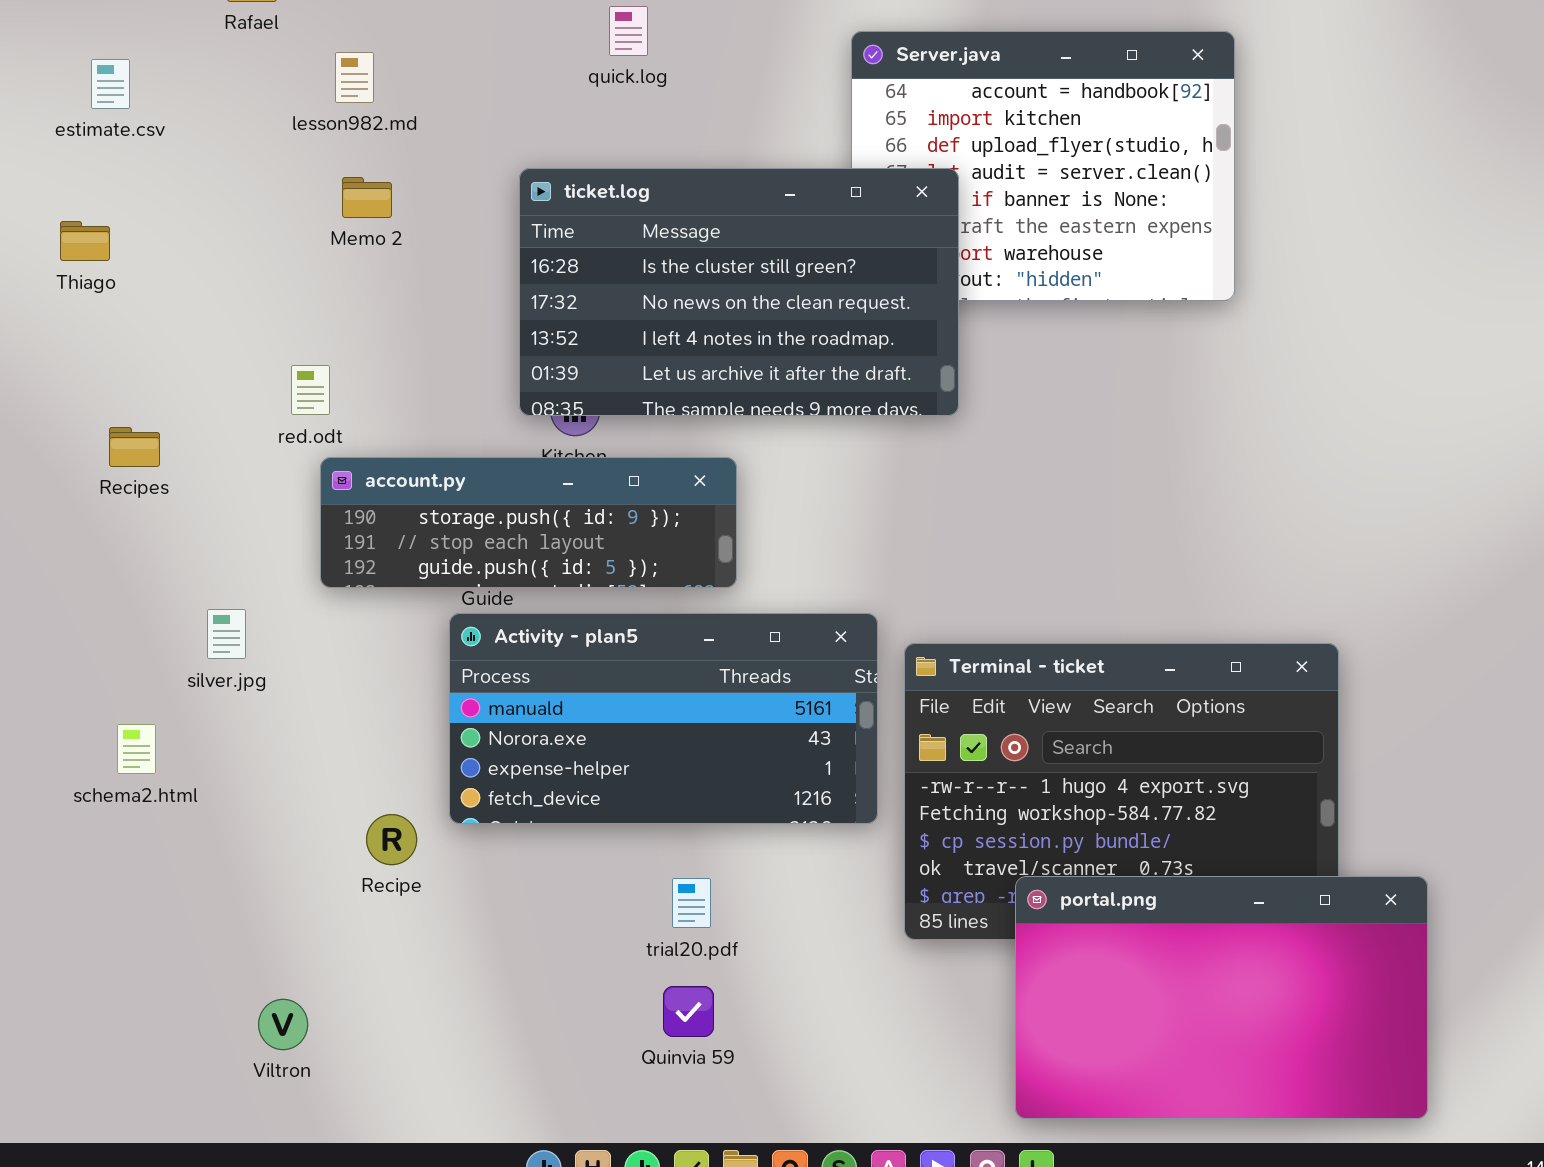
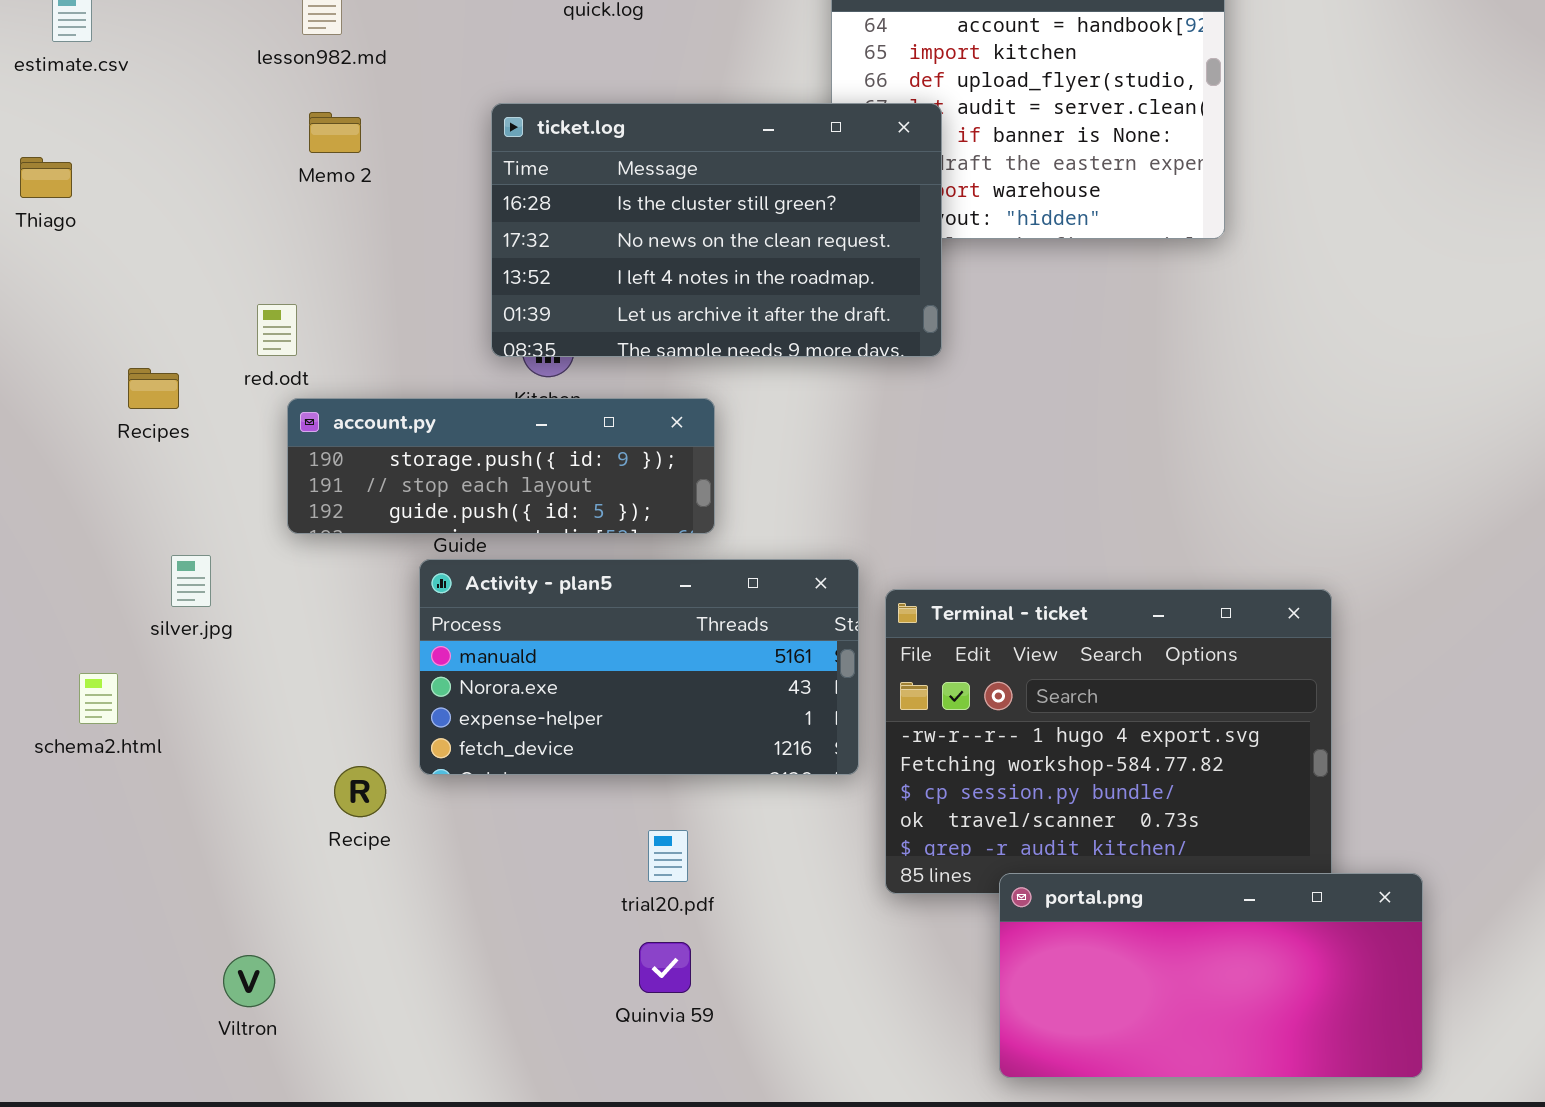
Recipes: [109,427,160,467] -> [128,368,179,409], moved
portal.png: [1015,876,1428,1119] -> [999,873,1423,1078], resized

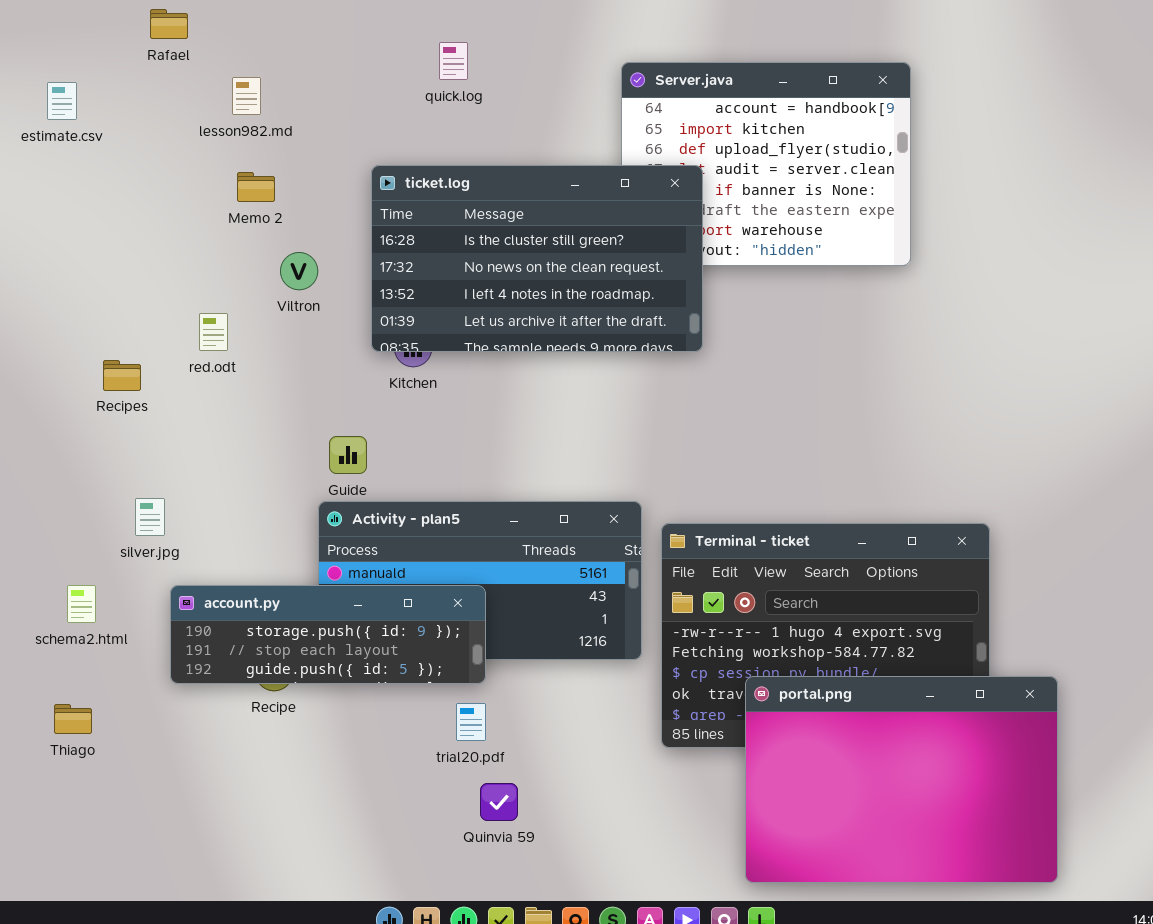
Thiago: [20,157,72,198] -> [54,704,92,734], moved
account.py: [287,398,715,534] -> [170,585,486,684], moved
trial20.pdf: [648,830,688,882] -> [456,703,486,741], moved
portal.png: [999,873,1423,1078] -> [745,676,1058,883], resized
Viltron: [223,955,275,1007] -> [280,252,318,290], moved

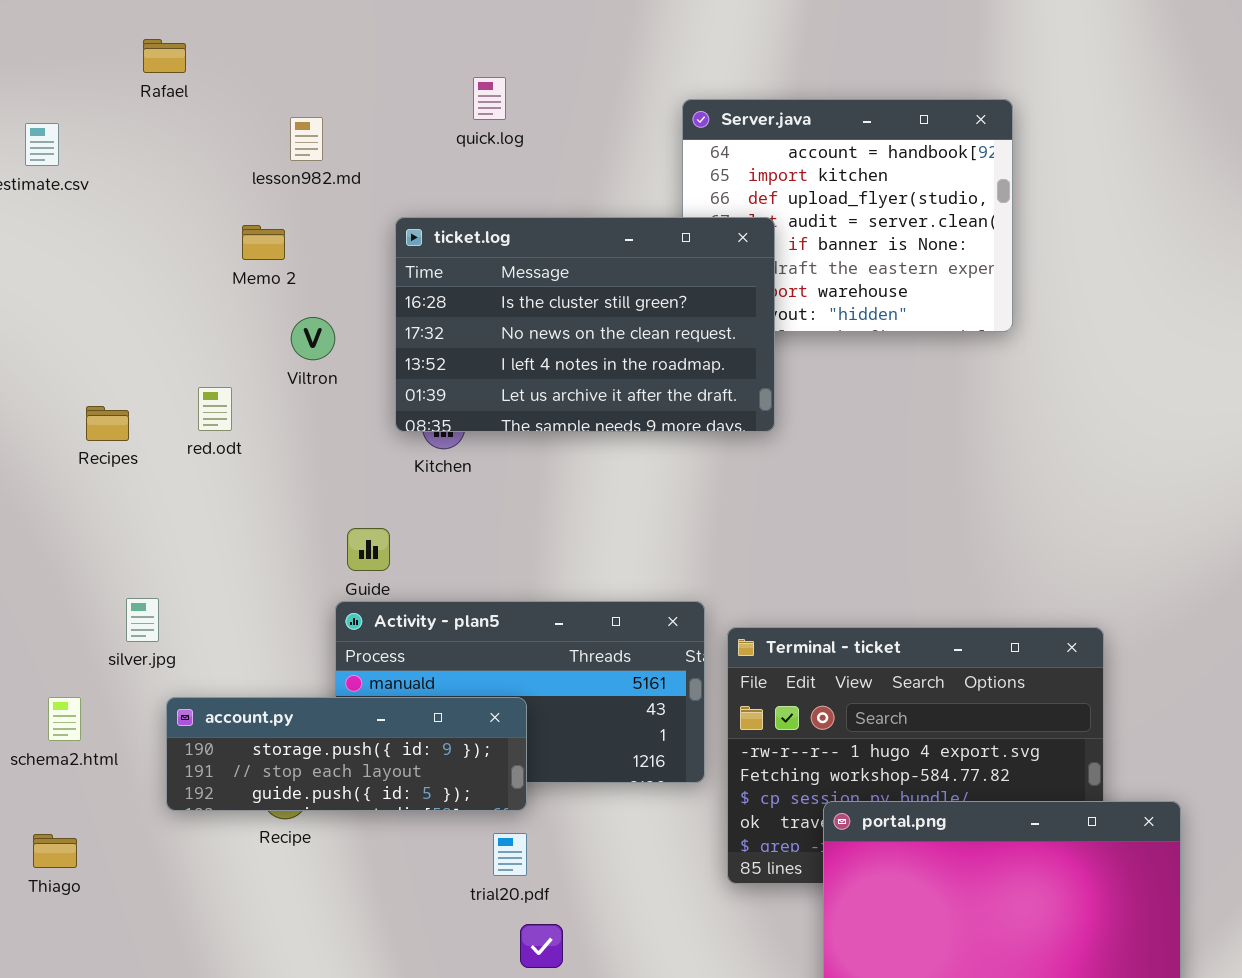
lesson982.md: [232,77,261,115] -> [290,117,323,161], moved
Recipes: [103,360,141,391] -> [86,406,129,441], moved

